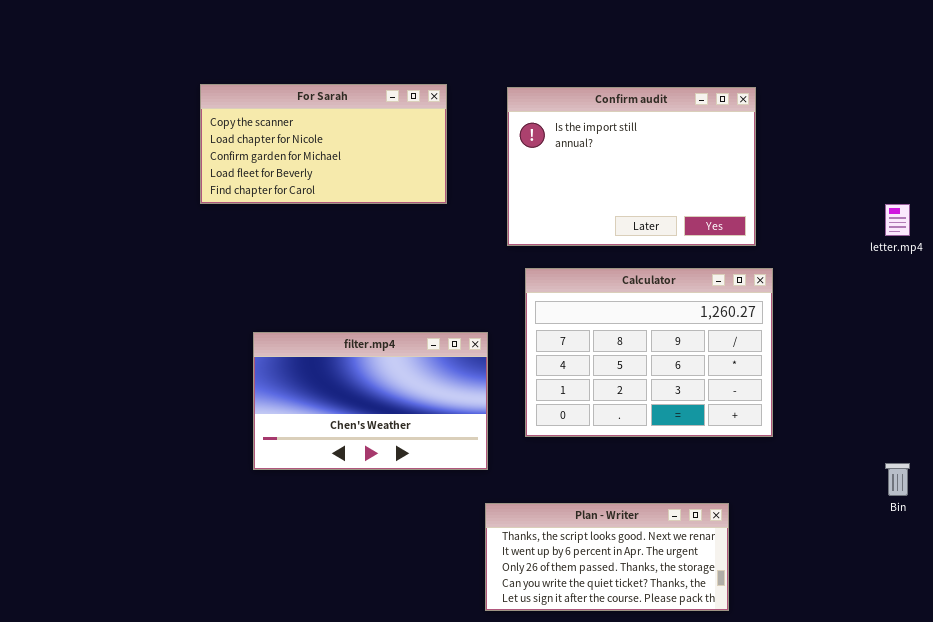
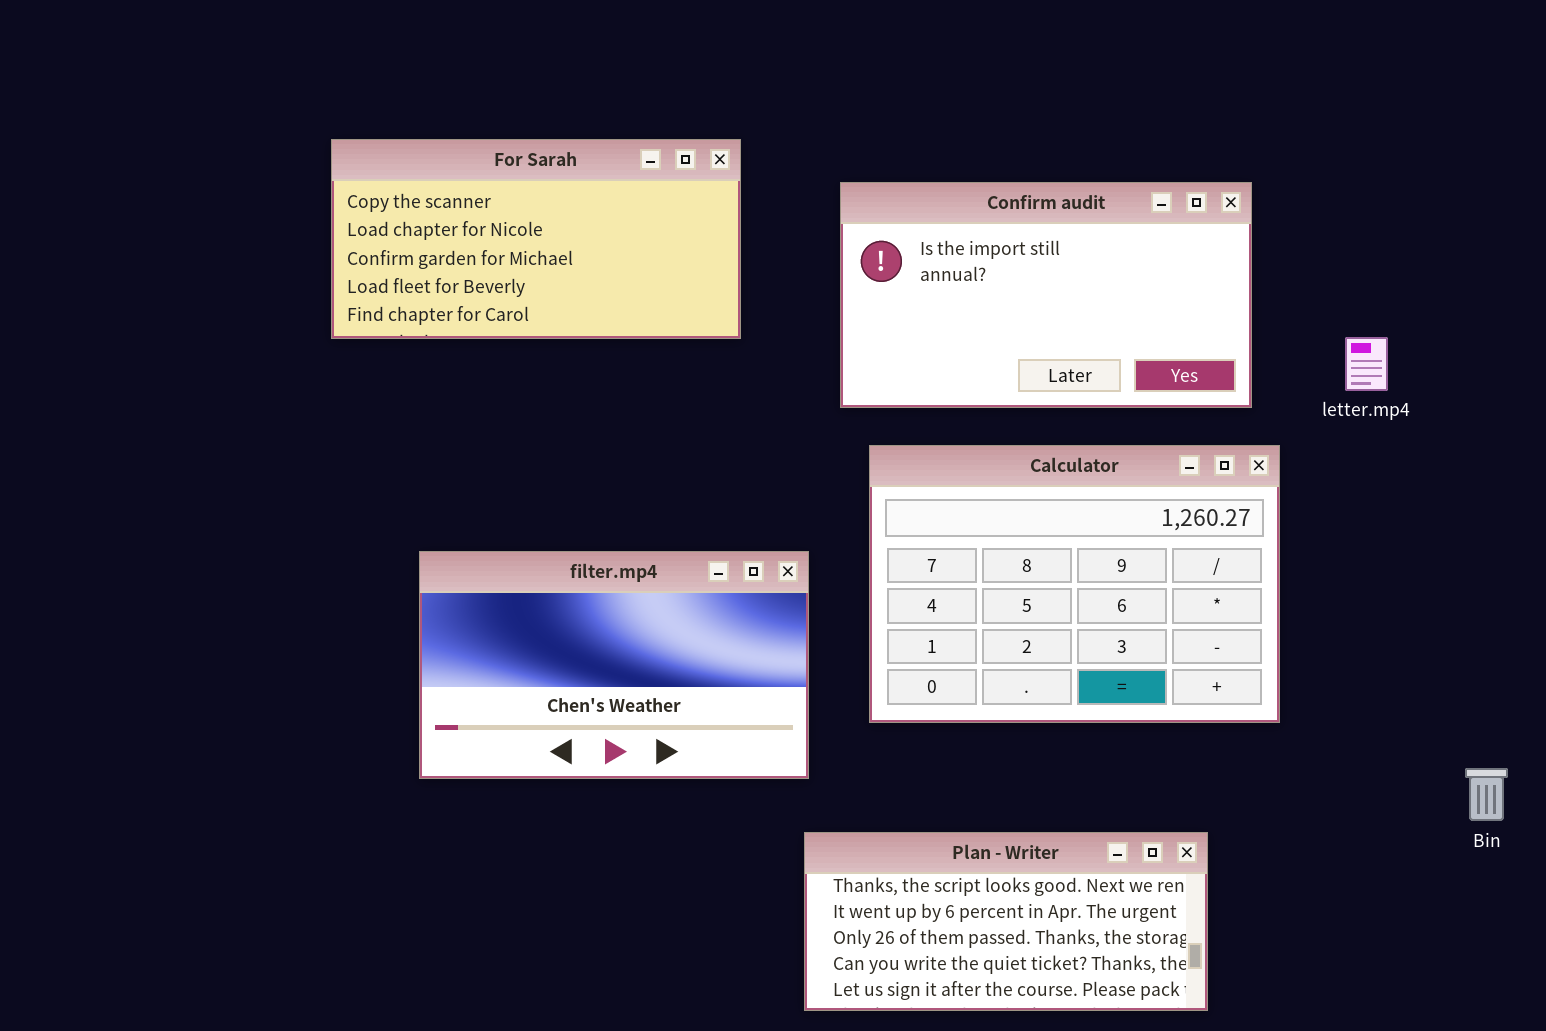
Confirm audit: [507,87,756,246] -> [840,182,1252,408], resized
letter.mp4: [885,204,910,236] -> [1345,337,1388,391], moved

